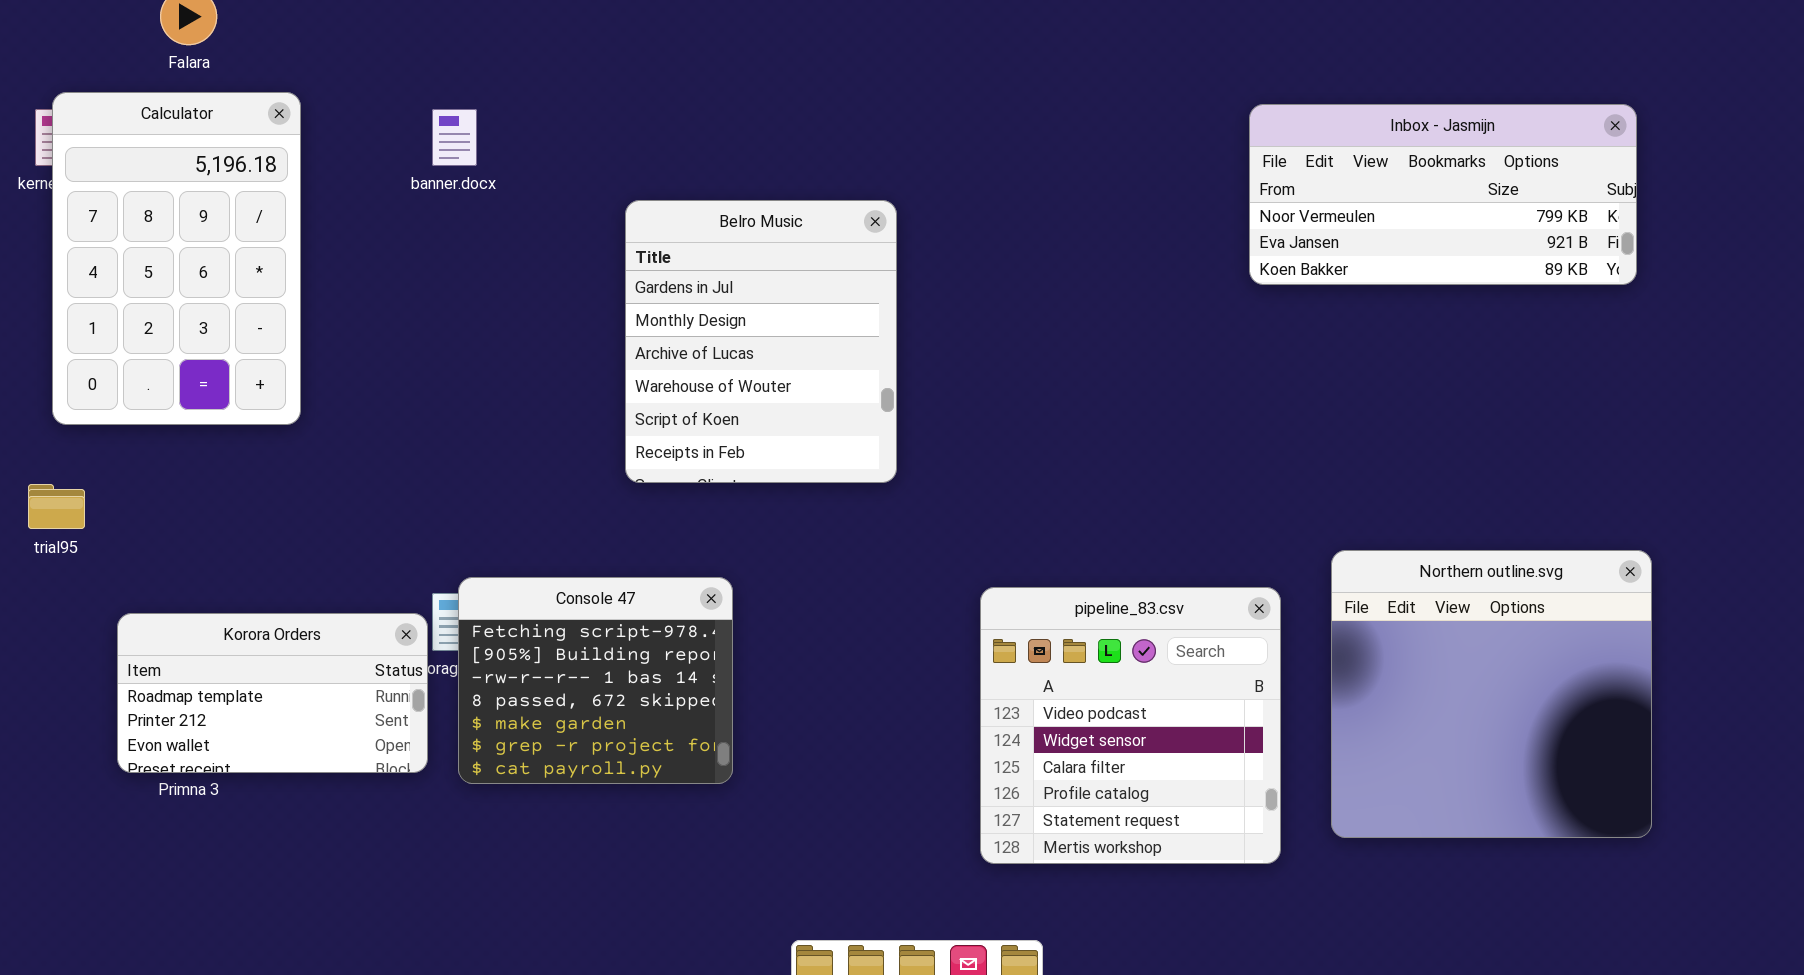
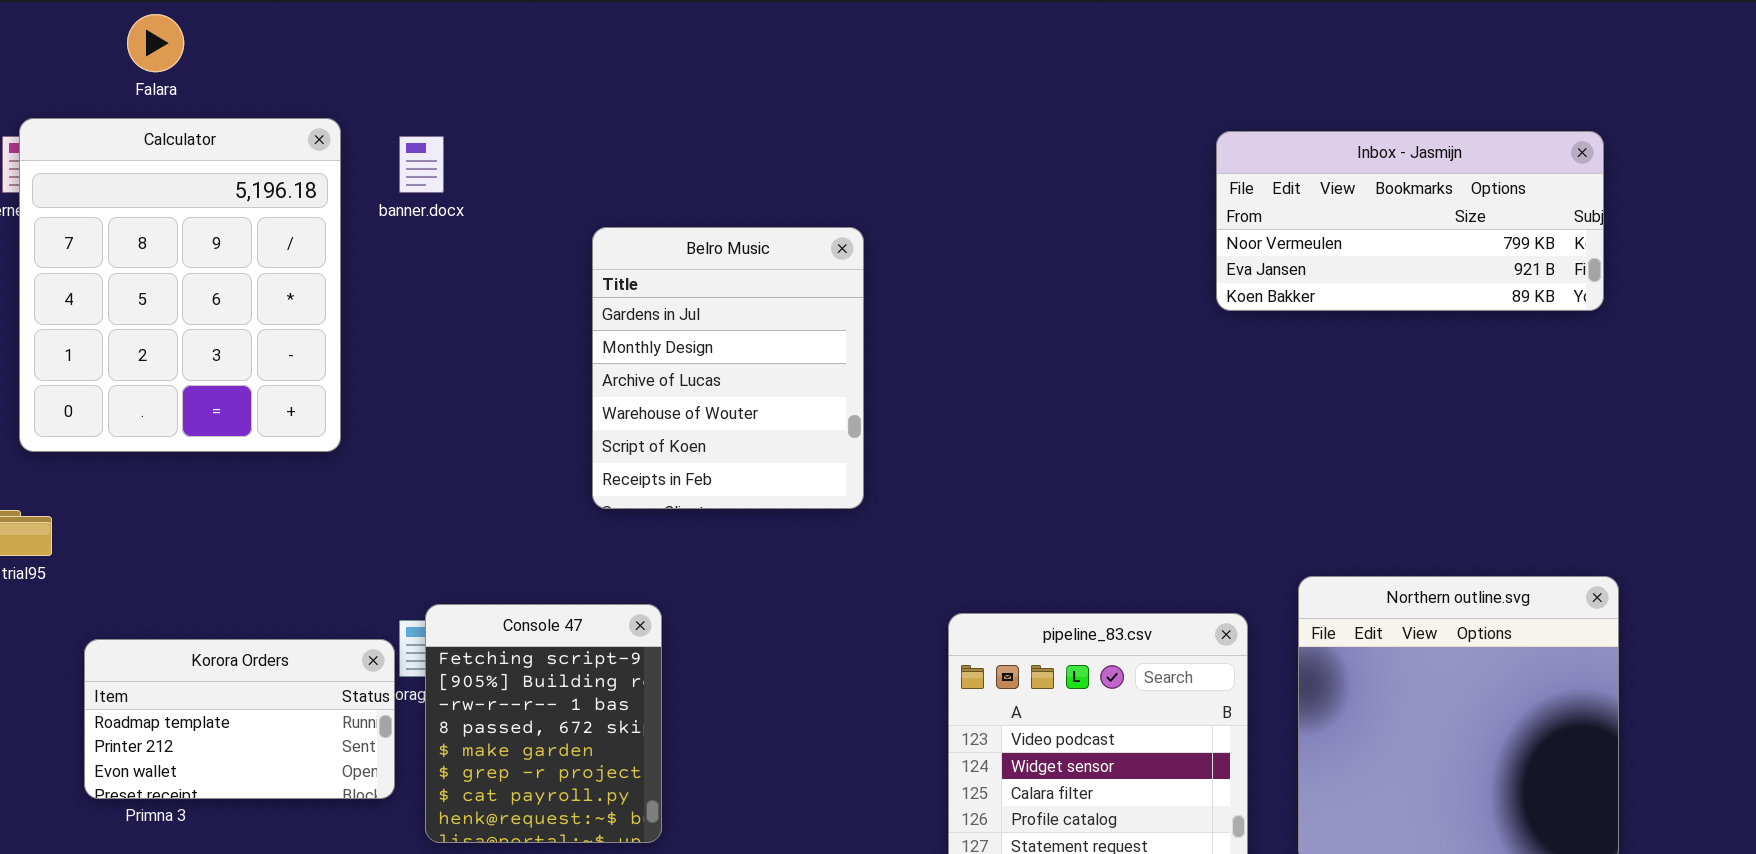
Calculator: [52,92,301,425] -> [19,118,341,452], resized
Console 47: [458,577,733,784] -> [425,604,662,843], resized

